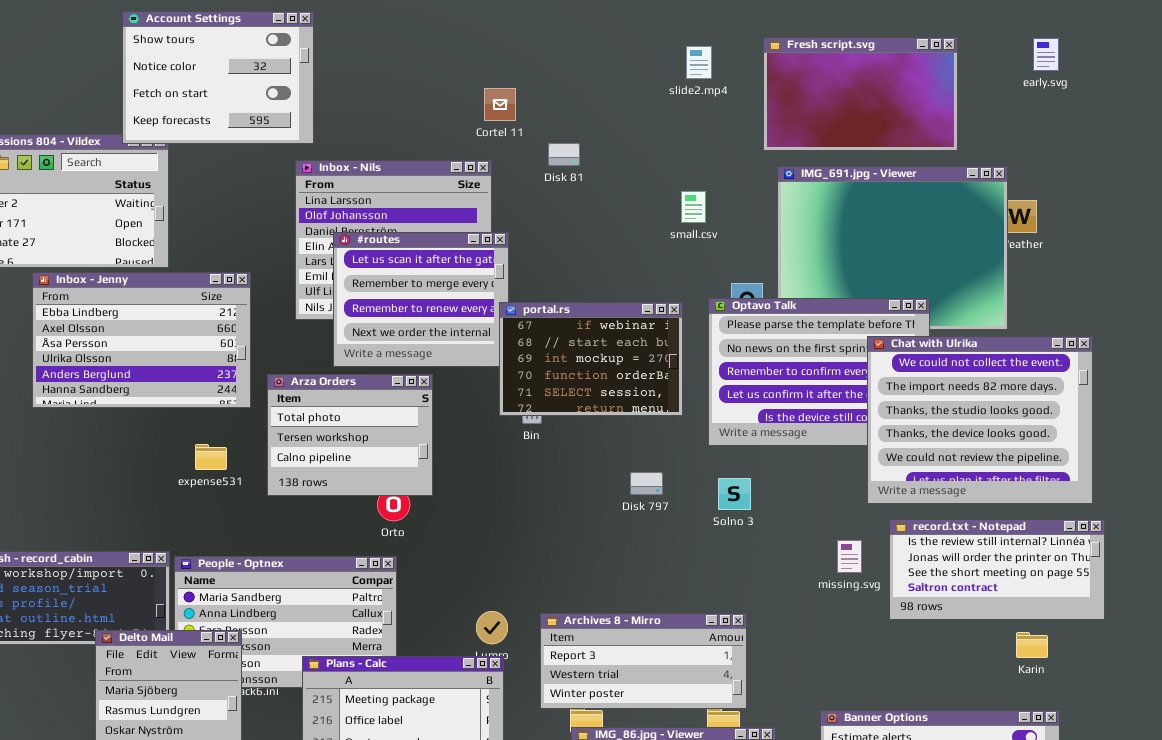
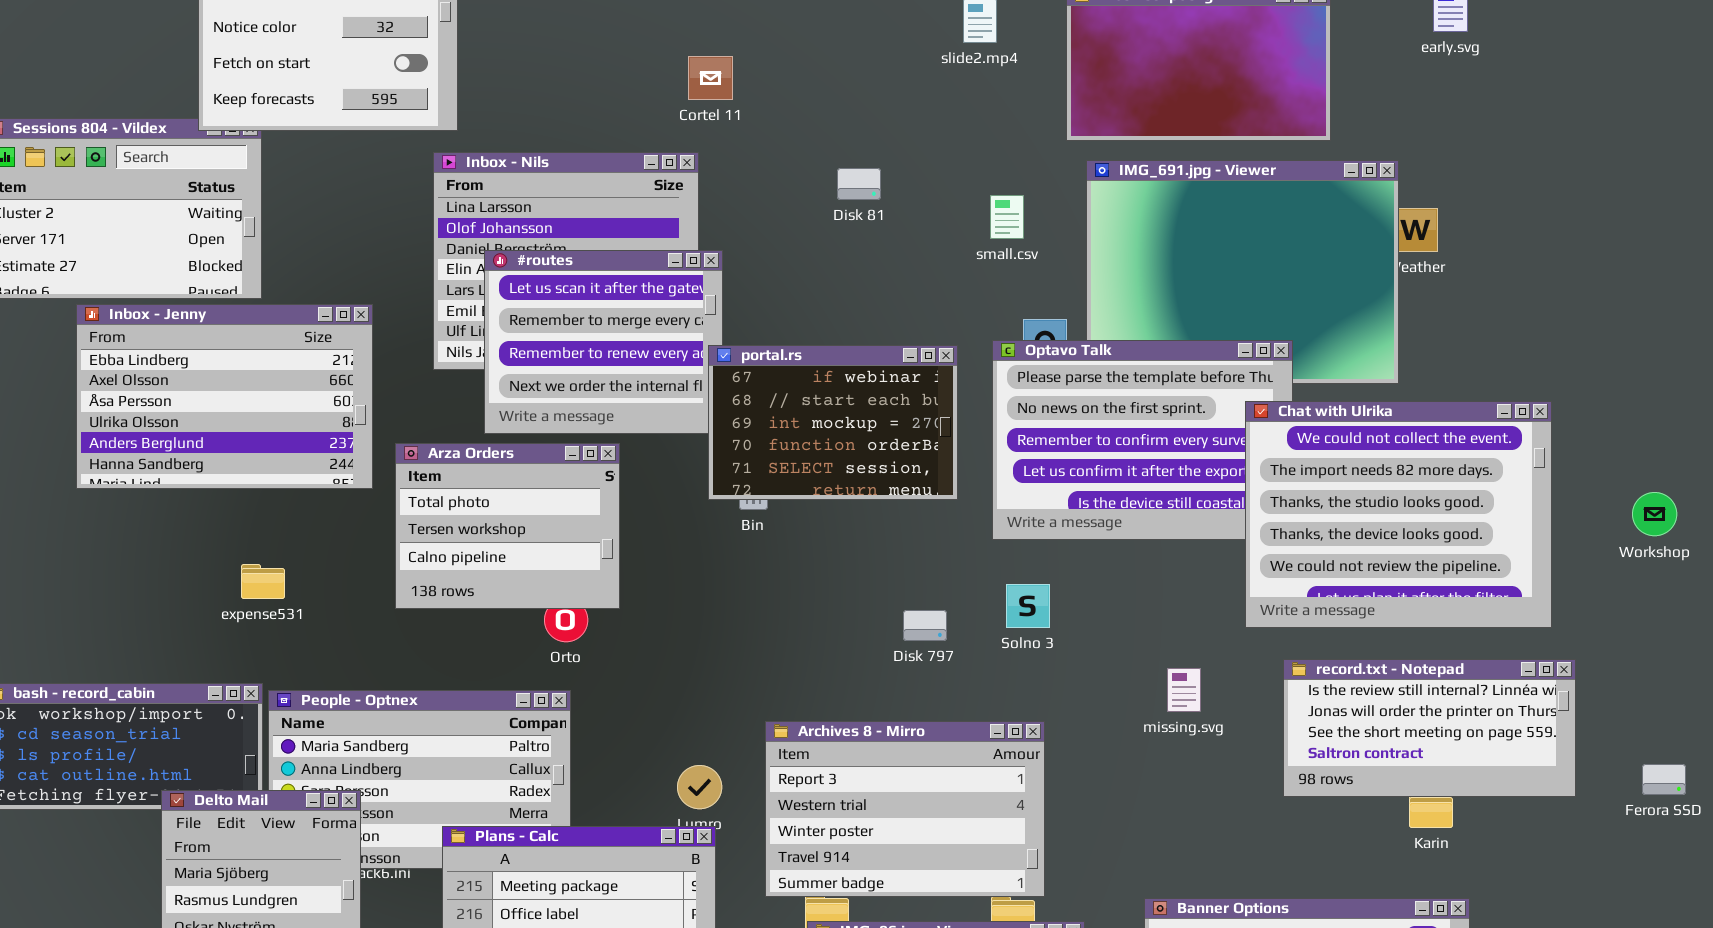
Disk 81: [548,143,580,166] -> [837,168,881,200], moved
small.csv: [681,191,706,223] -> [990,195,1024,239], moved
Chat with Ulrika: [867,336,1093,504] -> [1245,401,1552,628], moved
expense531: [195,444,227,470] -> [241,564,285,599], moved
Disk 797: [630,472,663,495] -> [903,610,947,641], moved
record.txt - Notepad: [889,519,1105,620] -> [1283,659,1576,797], moved
Archives 8 - Mirro: [540,613,747,709] -> [765,721,1045,897], resized

